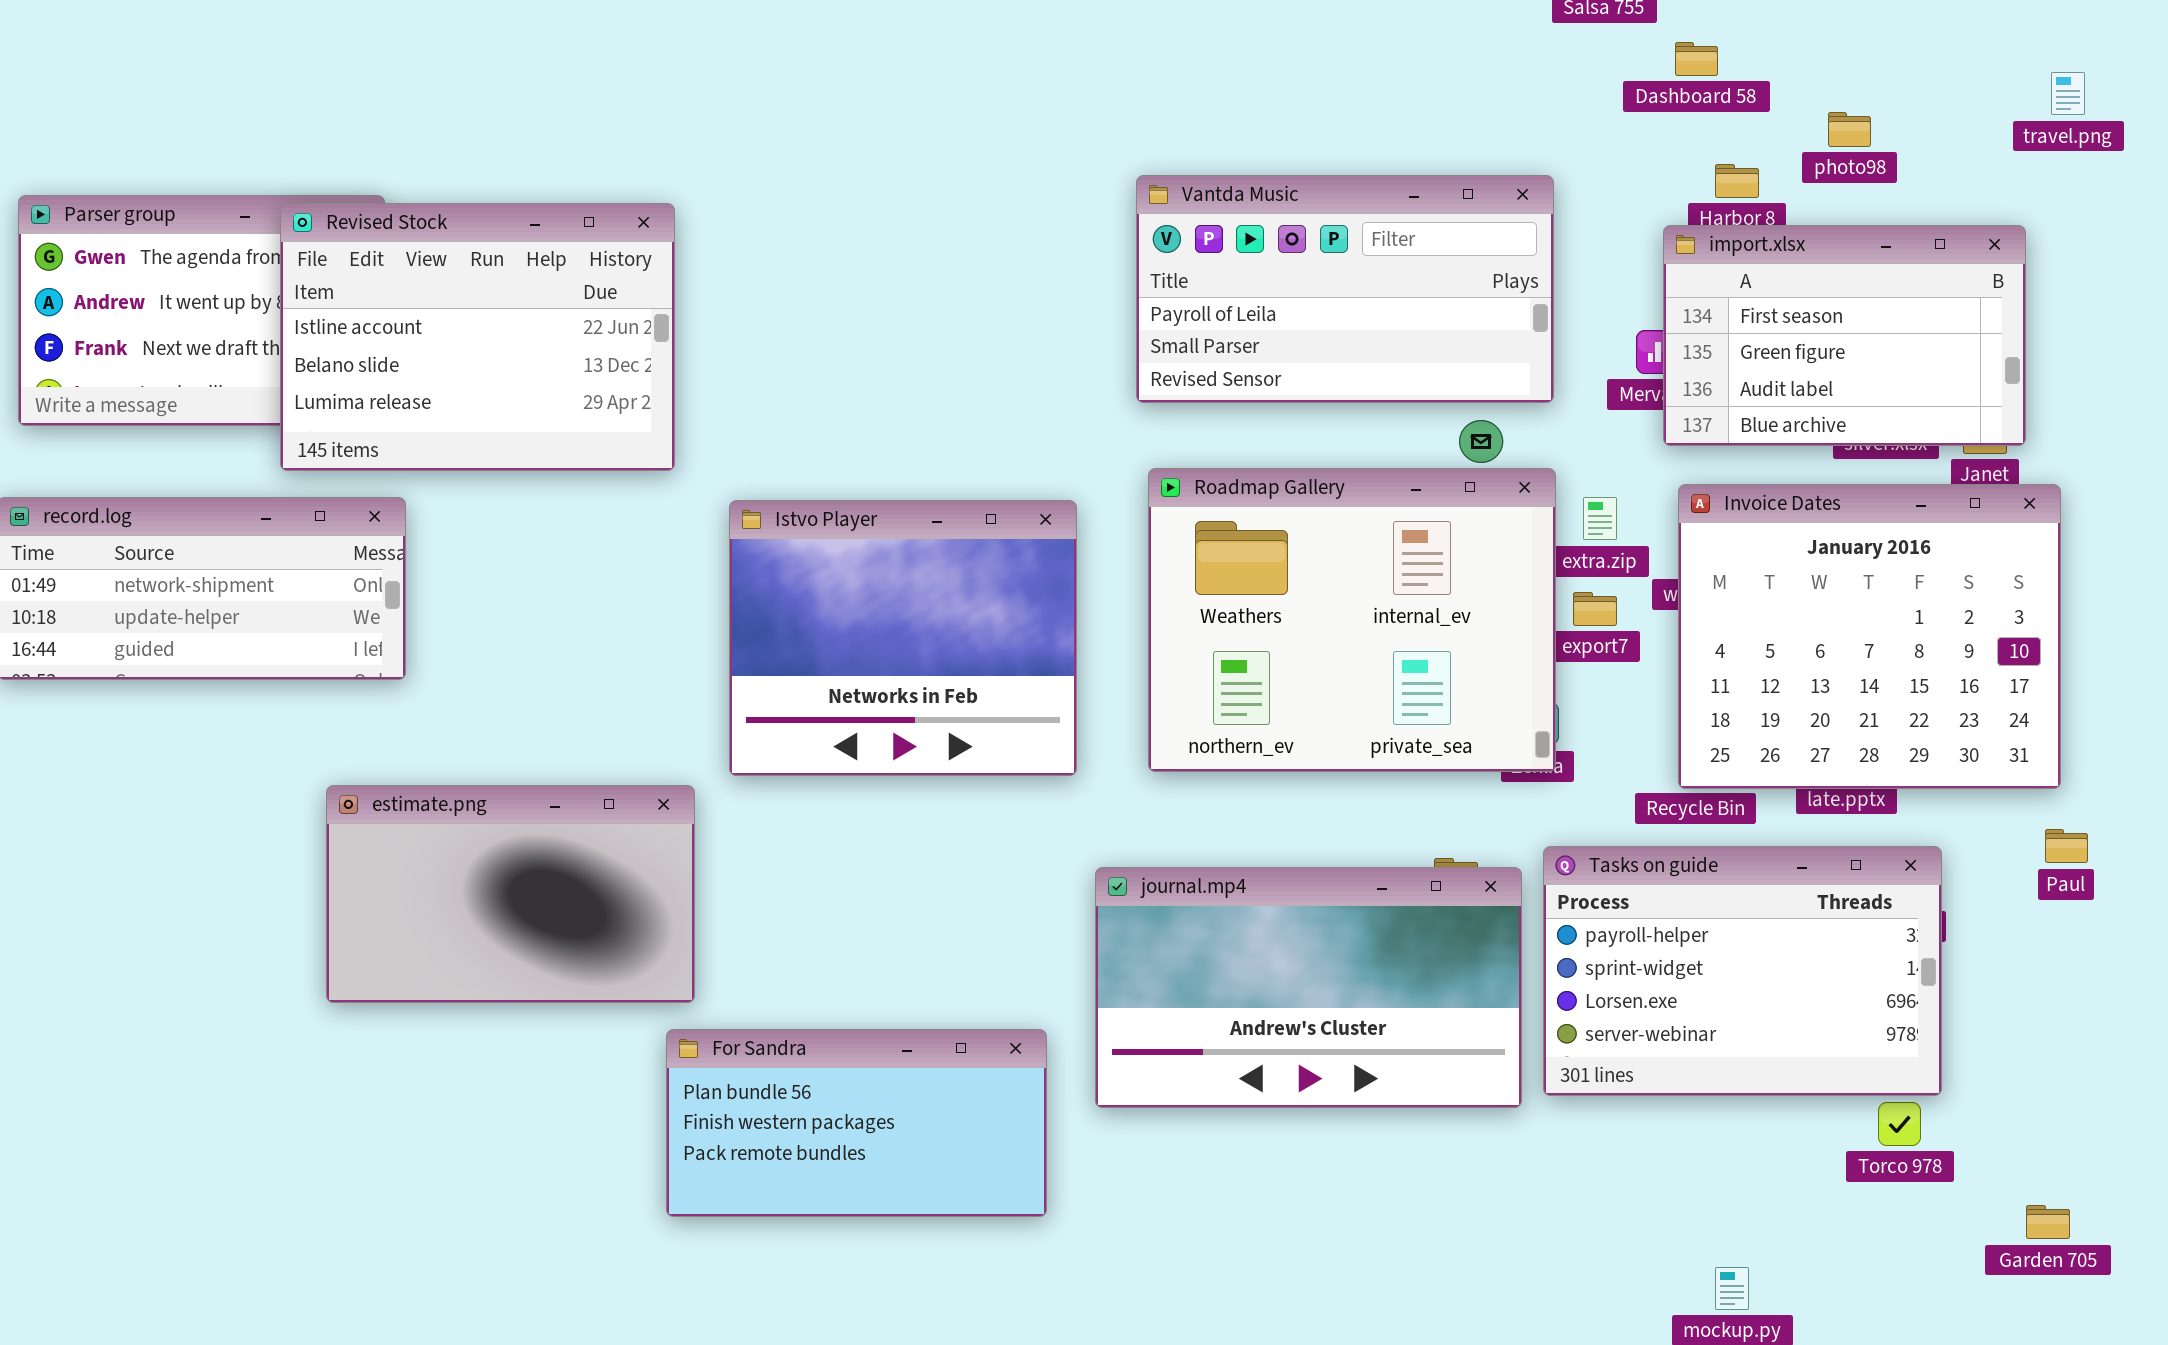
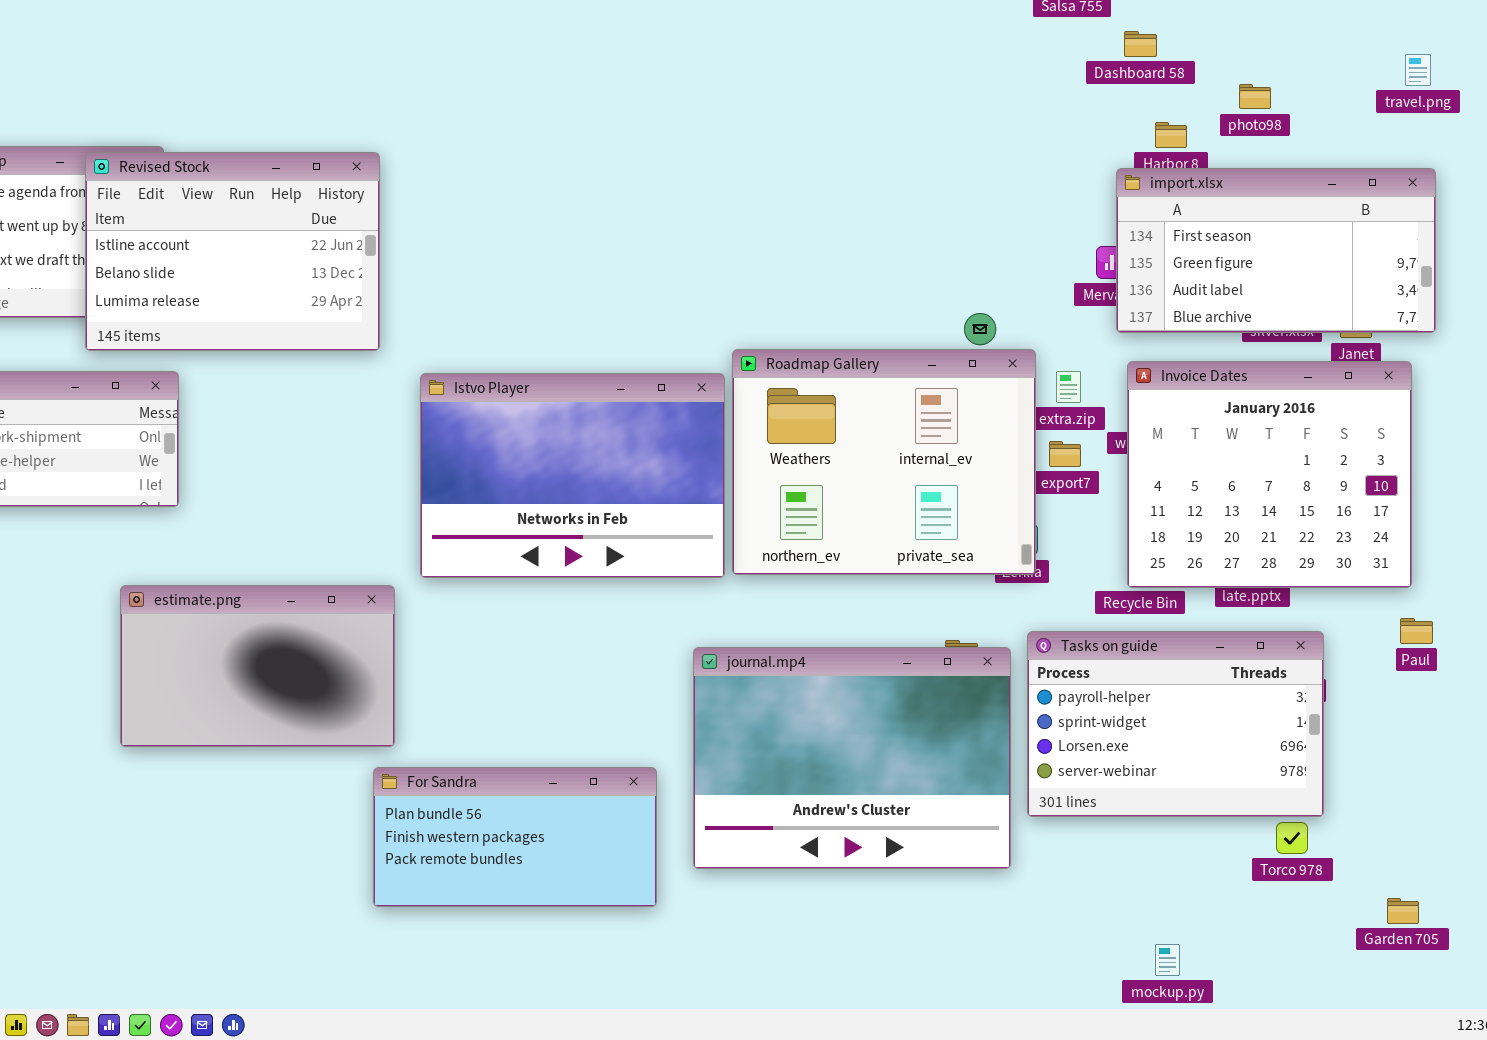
Vantda Music: [1136,175,1554,403] -> none, closed
import.xlsx: [1663,225,2026,446] -> [1116,168,1436,333], resized
Istvo Player: [729,500,1077,776] -> [420,373,725,578], resized
journal.mp4: [1095,867,1522,1108] -> [693,647,1011,869], resized

